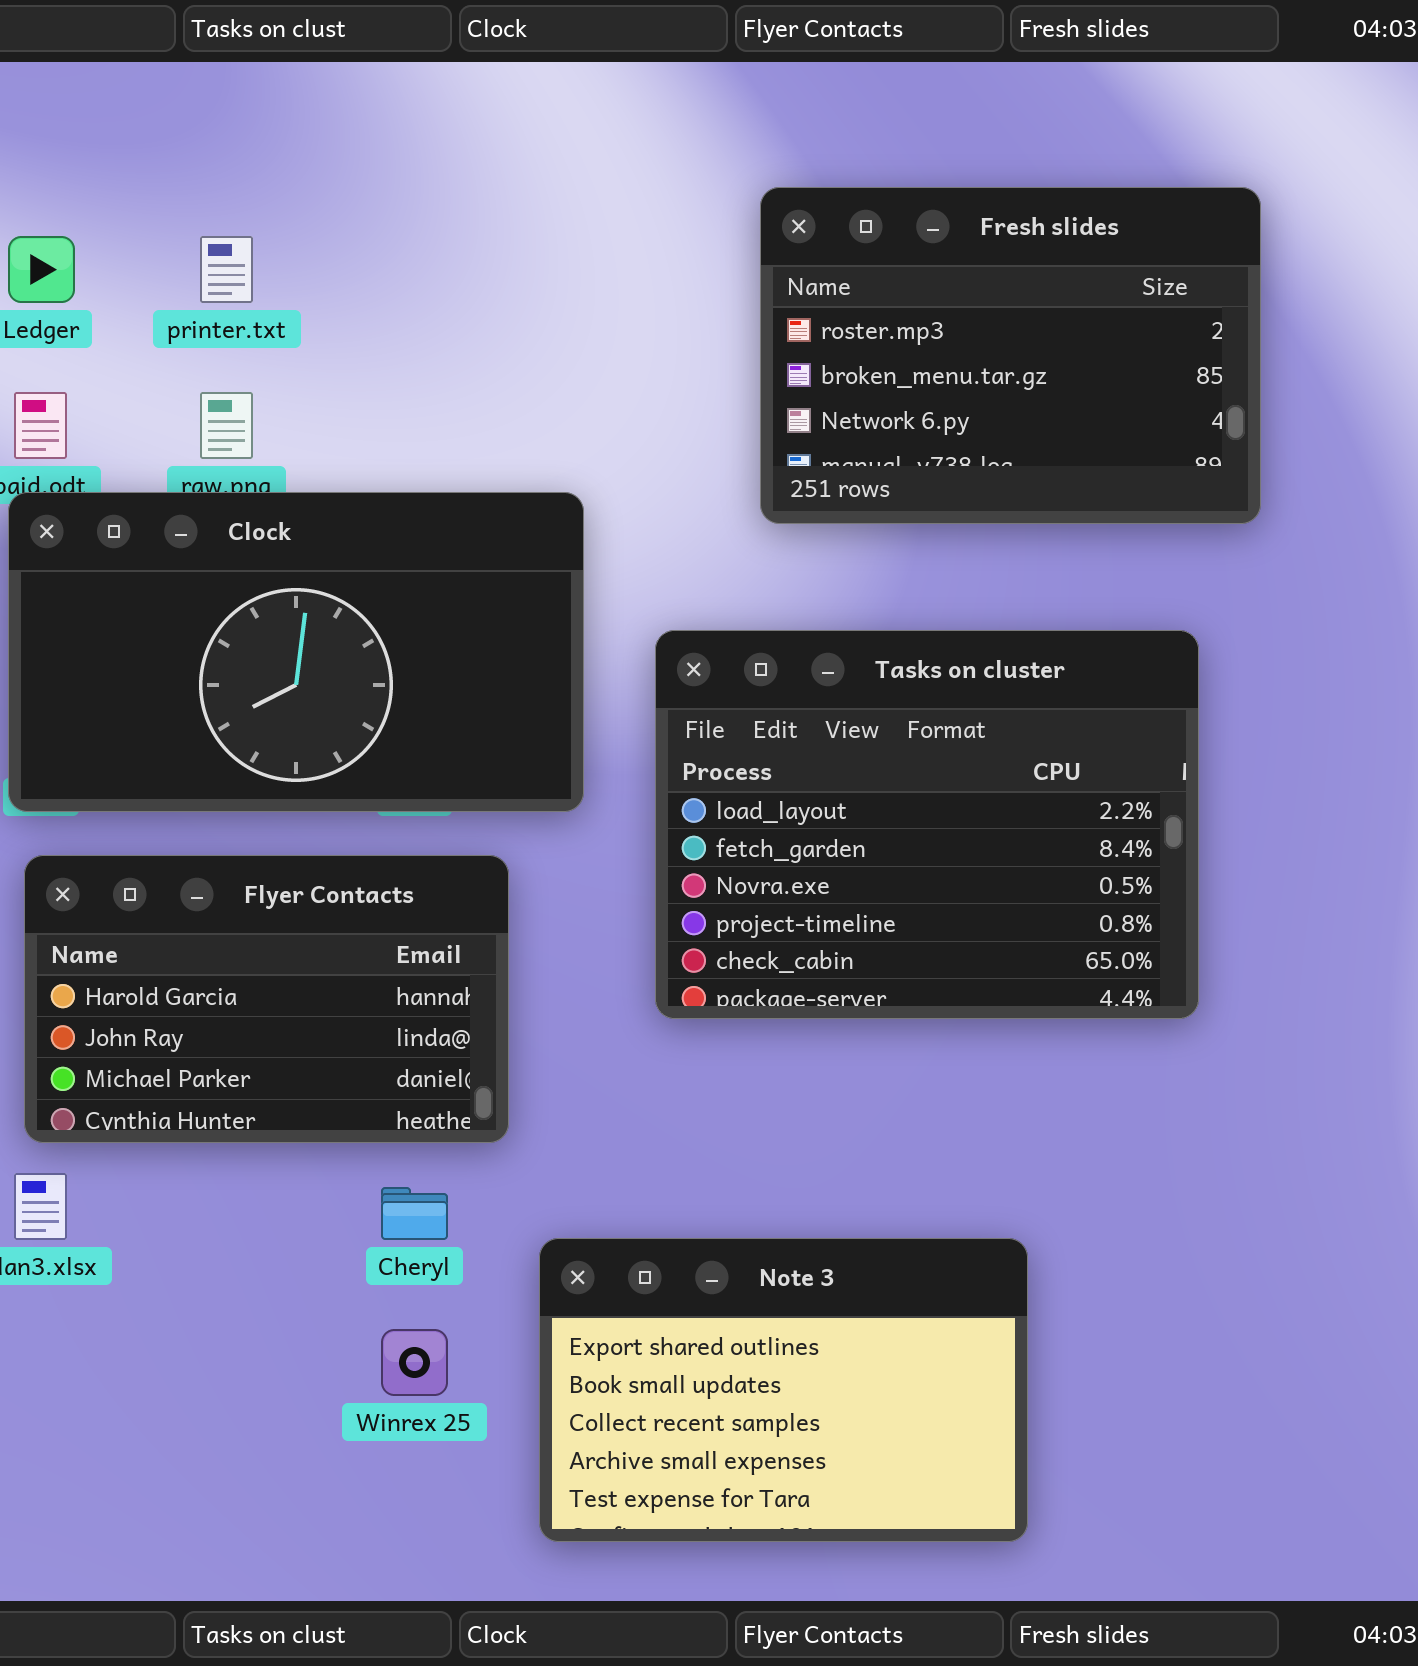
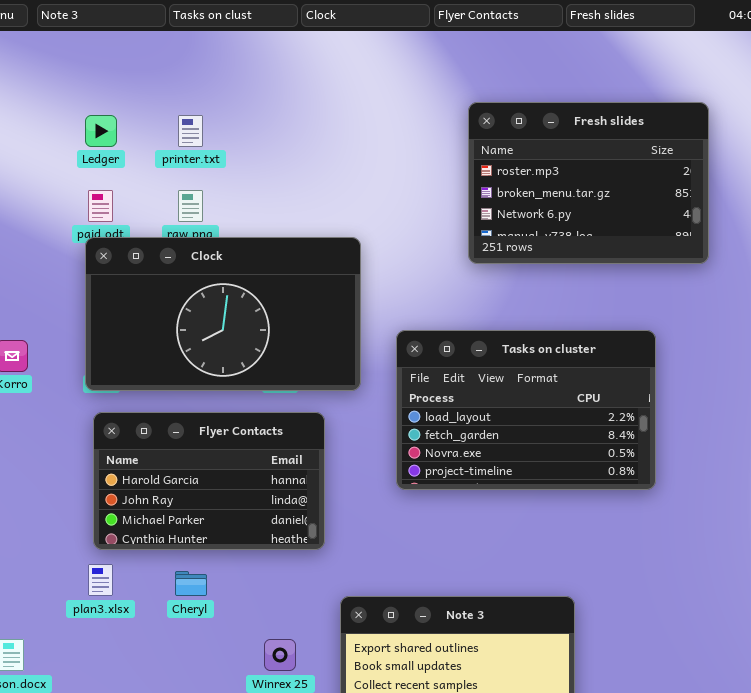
Fresh slides: [760,187,1261,524] -> [468,102,709,264], moved
Tasks on cluster: [655,630,1199,1019] -> [396,330,656,490], resized
Cheryl: [381,1187,448,1240] -> [175,571,207,596], moved

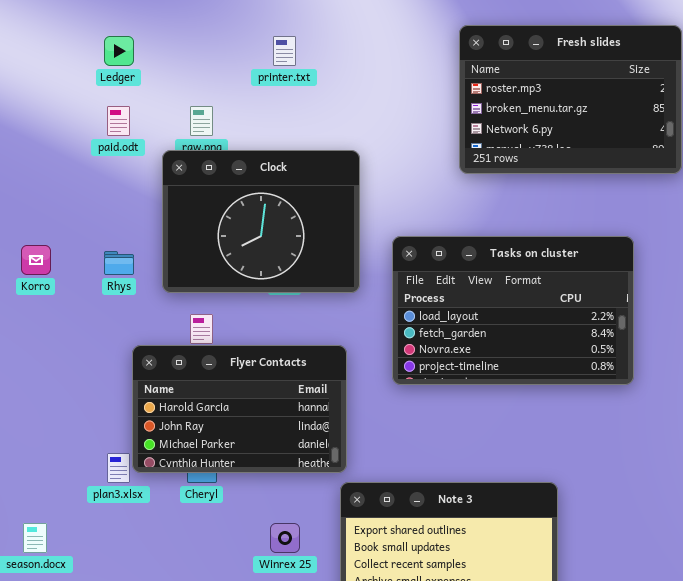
printer.txt: [178,115,203,147] -> [273,36,296,66], moved
Clock: [85,237,361,391] -> [162,150,360,293], resized
Flyer Contacts: [93,412,325,550] -> [132,345,347,473], moved

